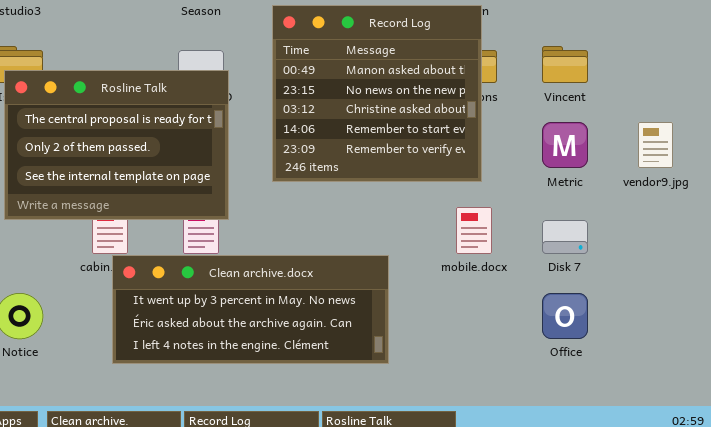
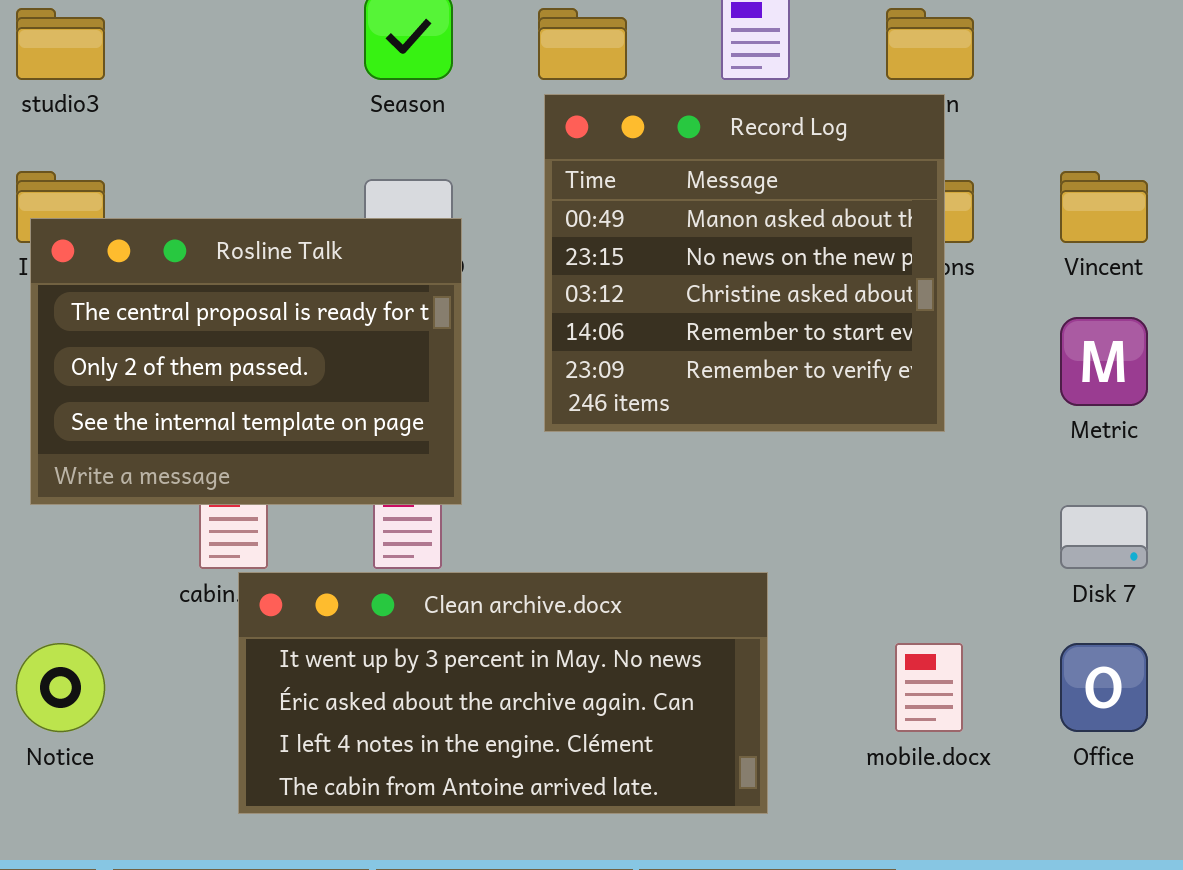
mobile.docx: [456,207,492,254] -> [895,643,963,732], moved
Clean archive.docx: [112,255,389,364] -> [238,572,768,814], resized

